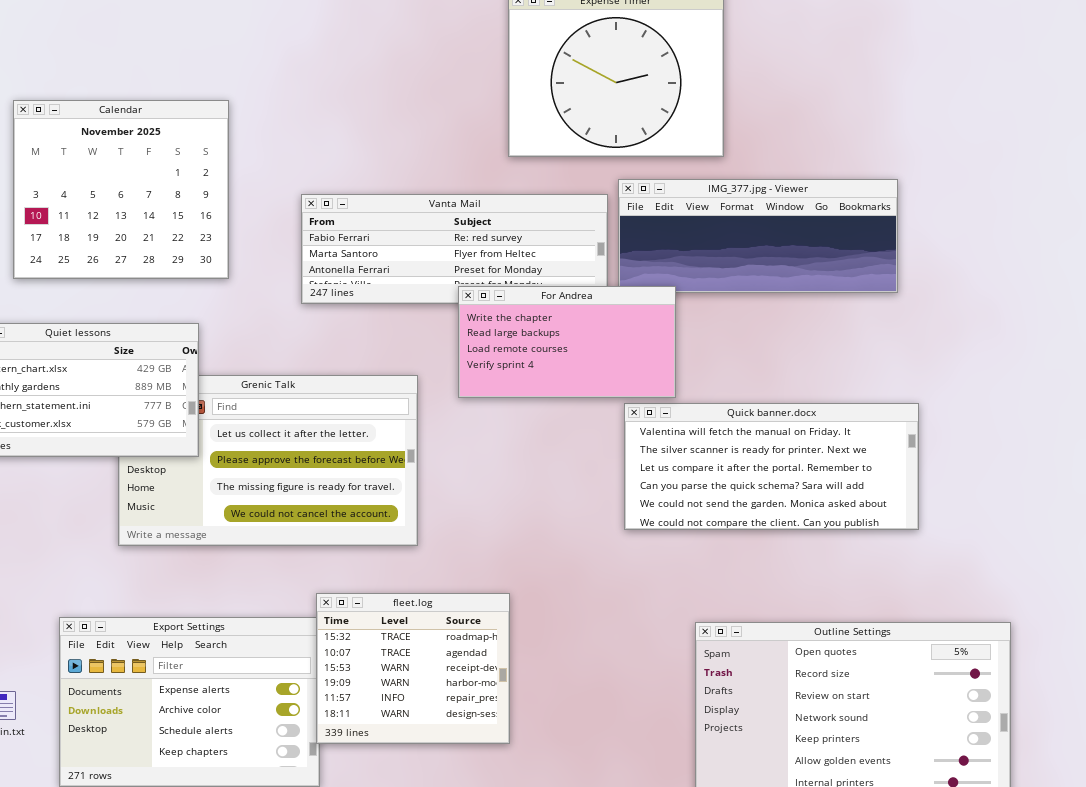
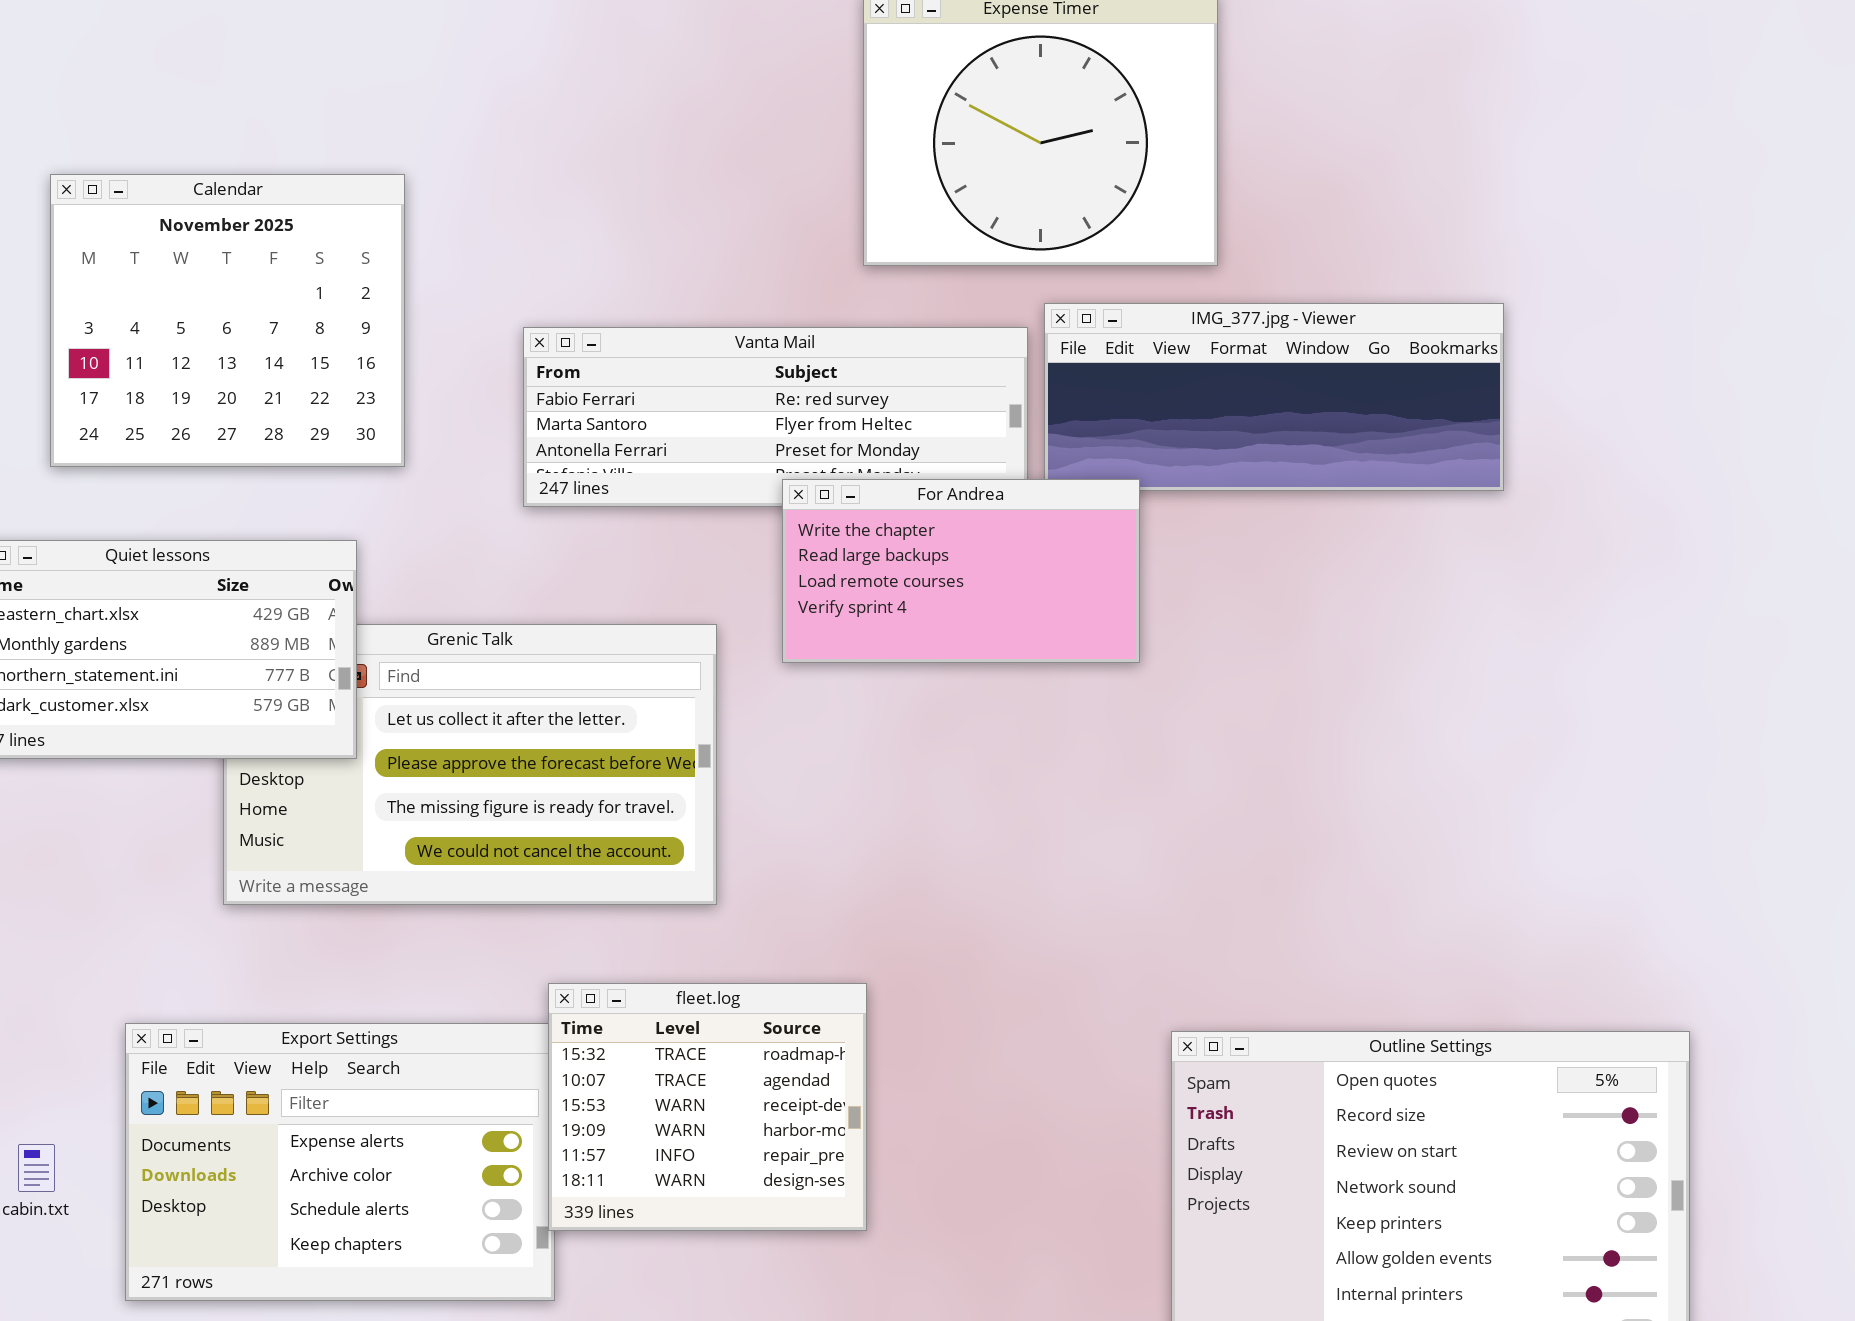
Quick banner.docx: [624,403,919,530] -> none, closed

